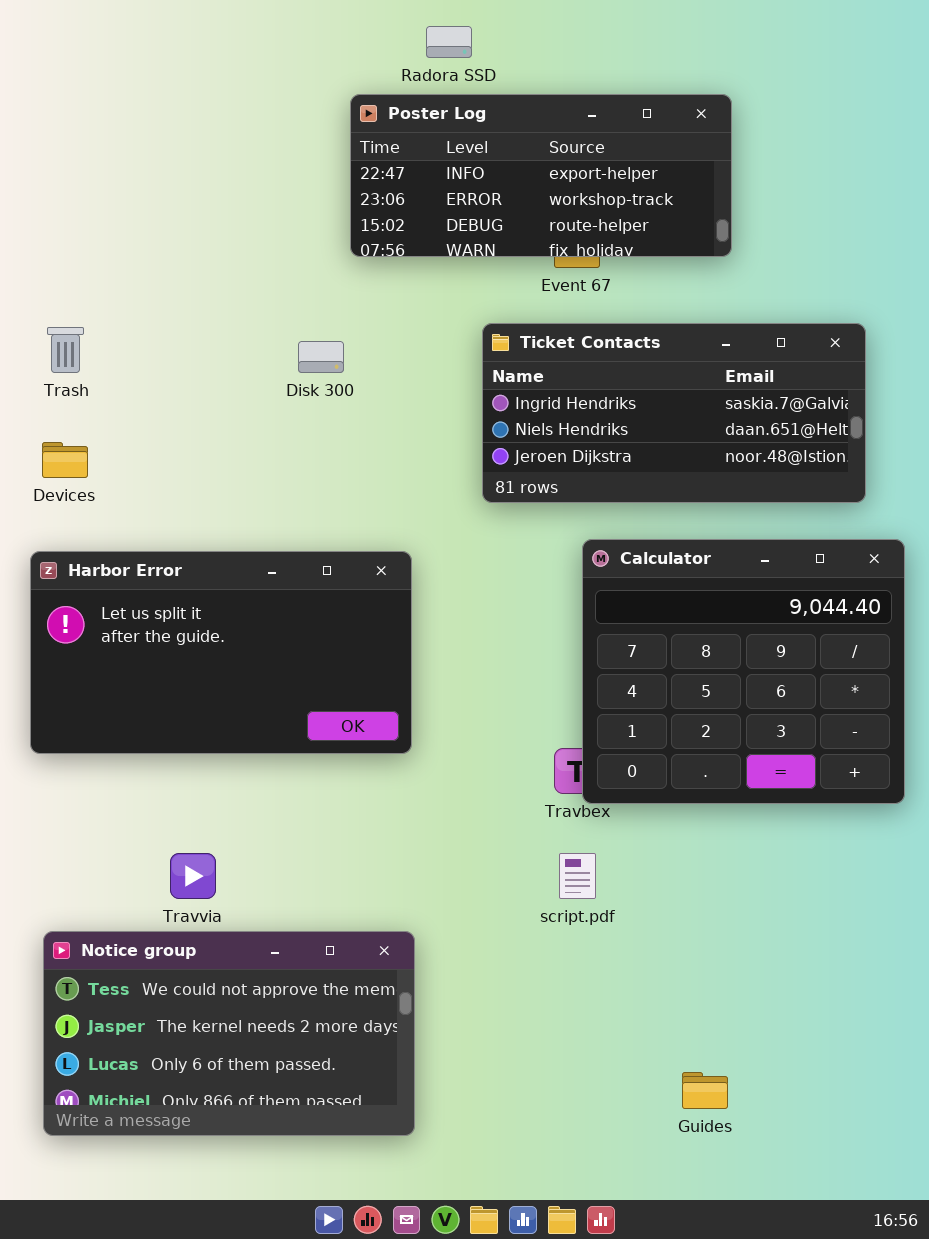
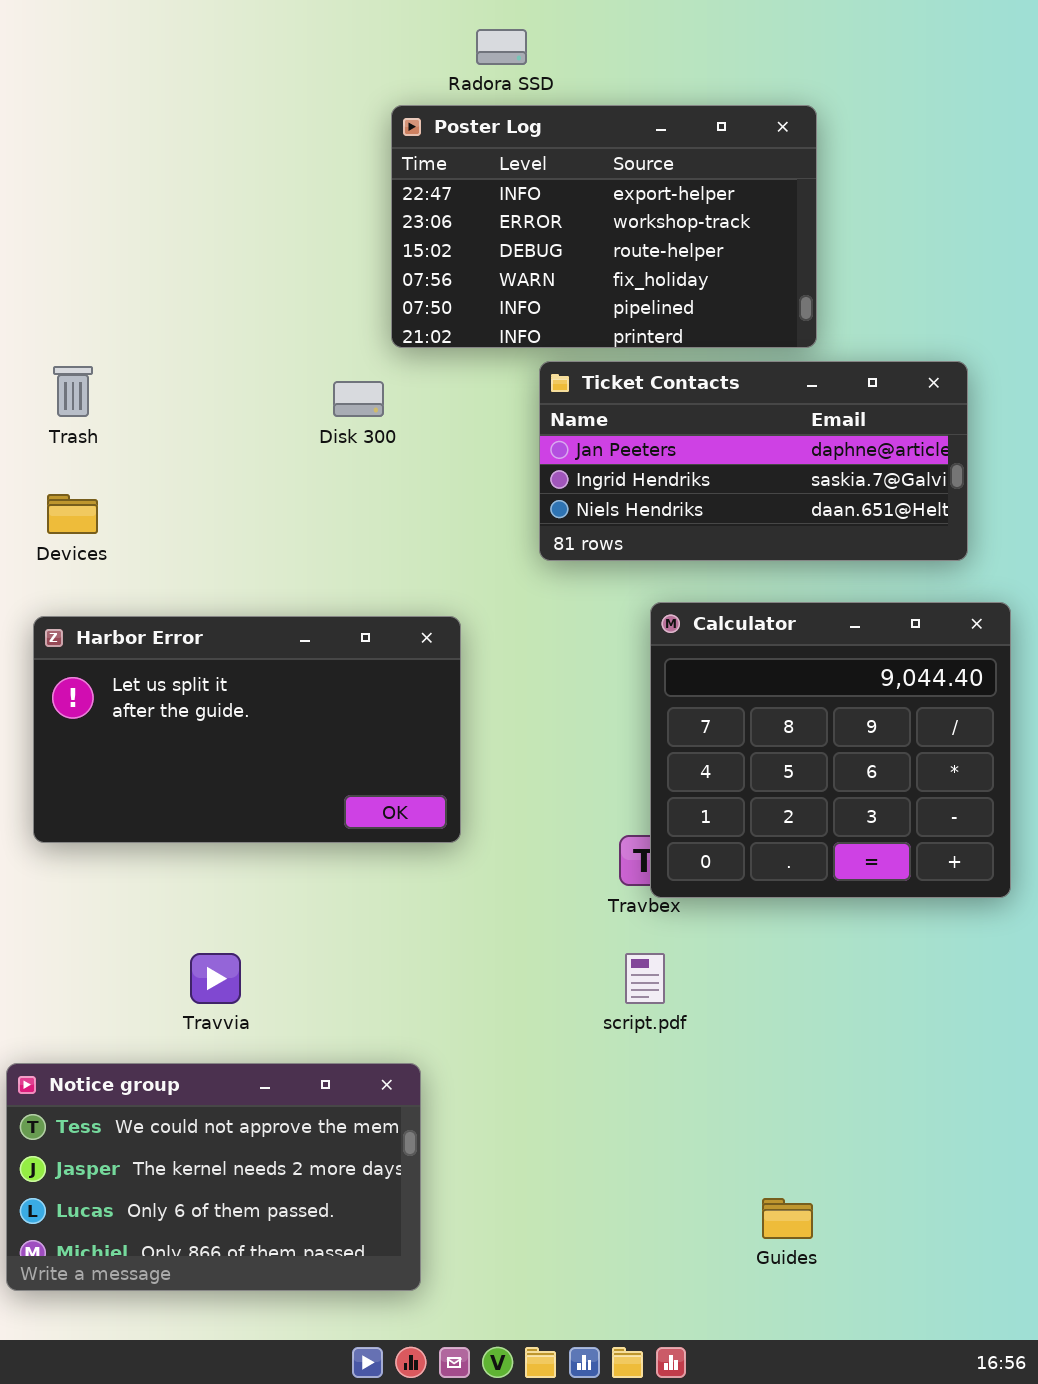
Poster Log: [350,94,732,257] -> [391,105,817,348], resized
Ticket Contacts: [482,323,866,503] -> [539,361,968,561], scrolled up 1 row
Notice group: [43,931,415,1136] -> [6,1063,421,1291], moved

